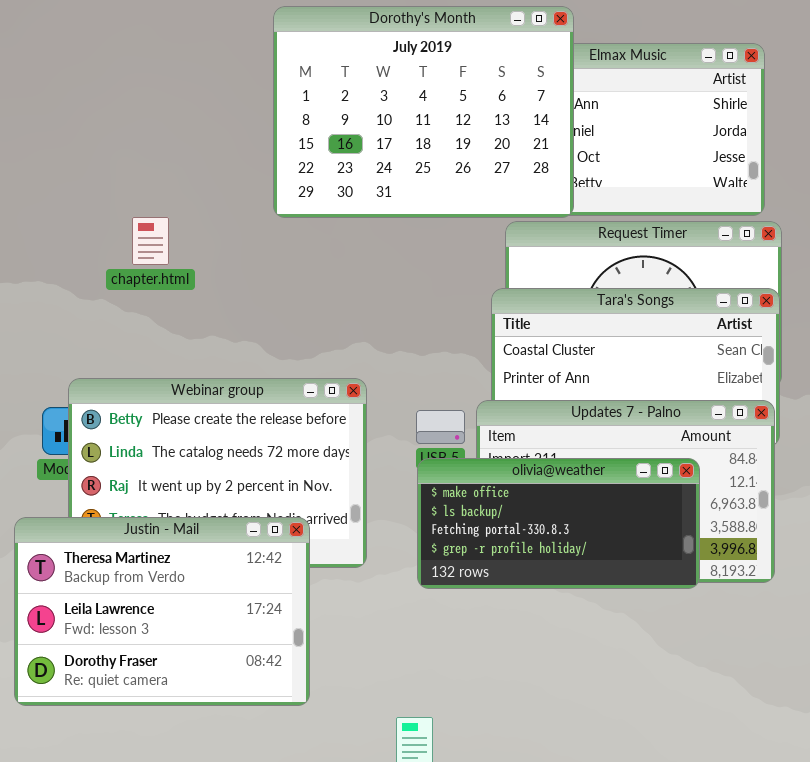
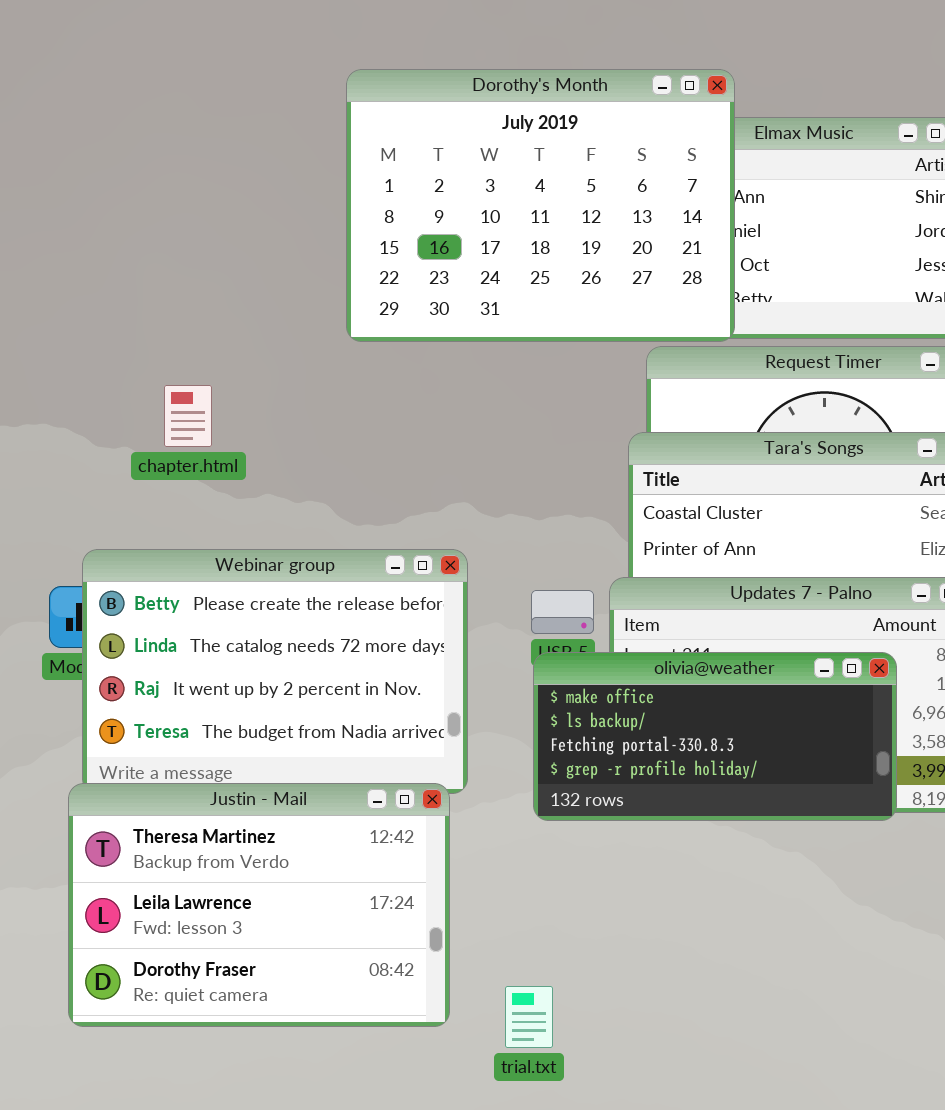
chapter.html: [132,217,169,265] -> [164,385,212,447], moved
Justin - Mail: [14,517,310,706] -> [68,783,450,1027], moved

